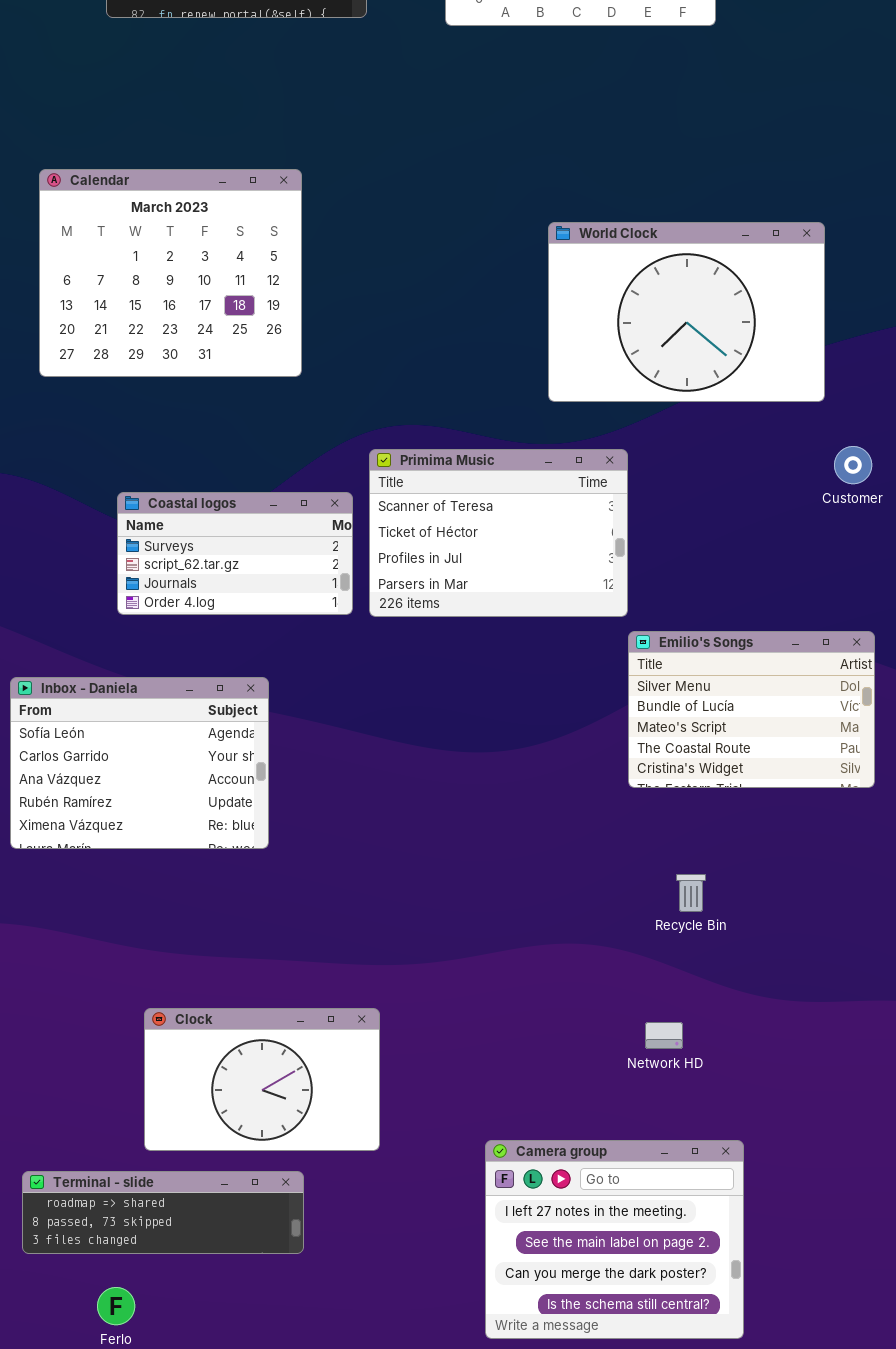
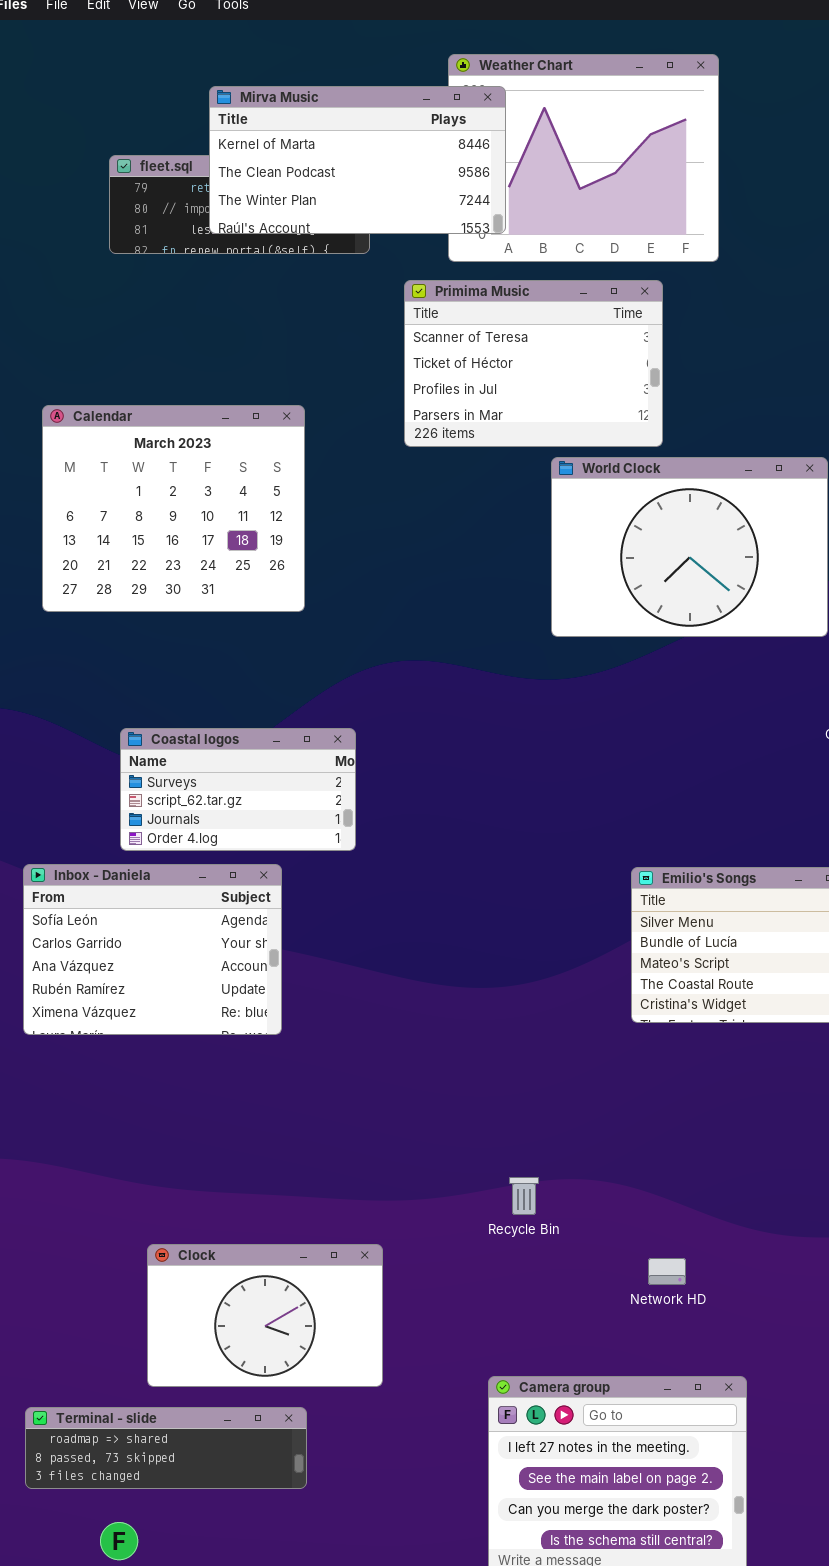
Primima Music: [369,449,628,617] -> [404,280,663,447], moved
Inbox - Daniela: [10,677,269,849] -> [23,864,282,1035], moved
Recycle Bin: [676,874,706,912] -> [509,1177,539,1215], moved

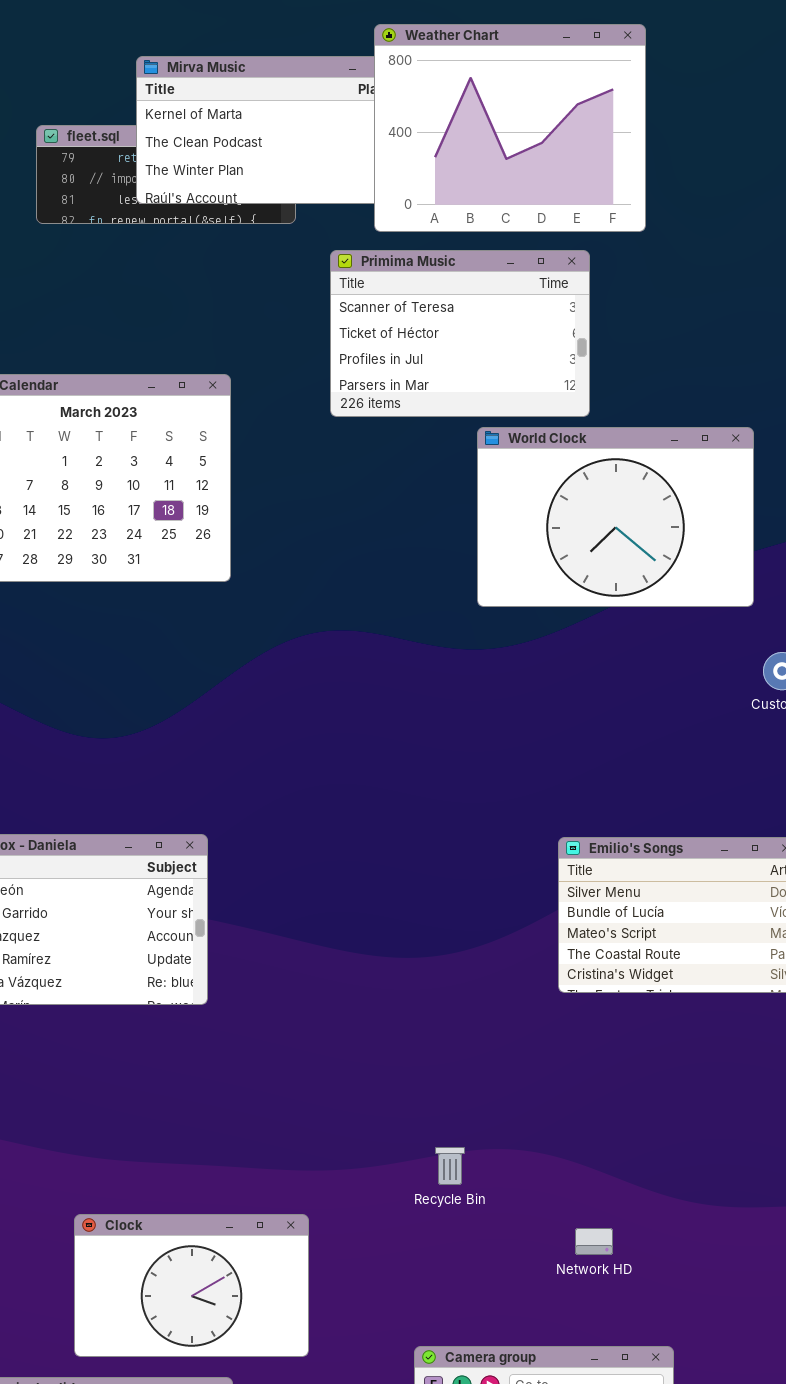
Weather Chart: [448,54,719,262] -> [374,24,646,232], raised
Coastal logos: [120,728,356,851] -> none, closed

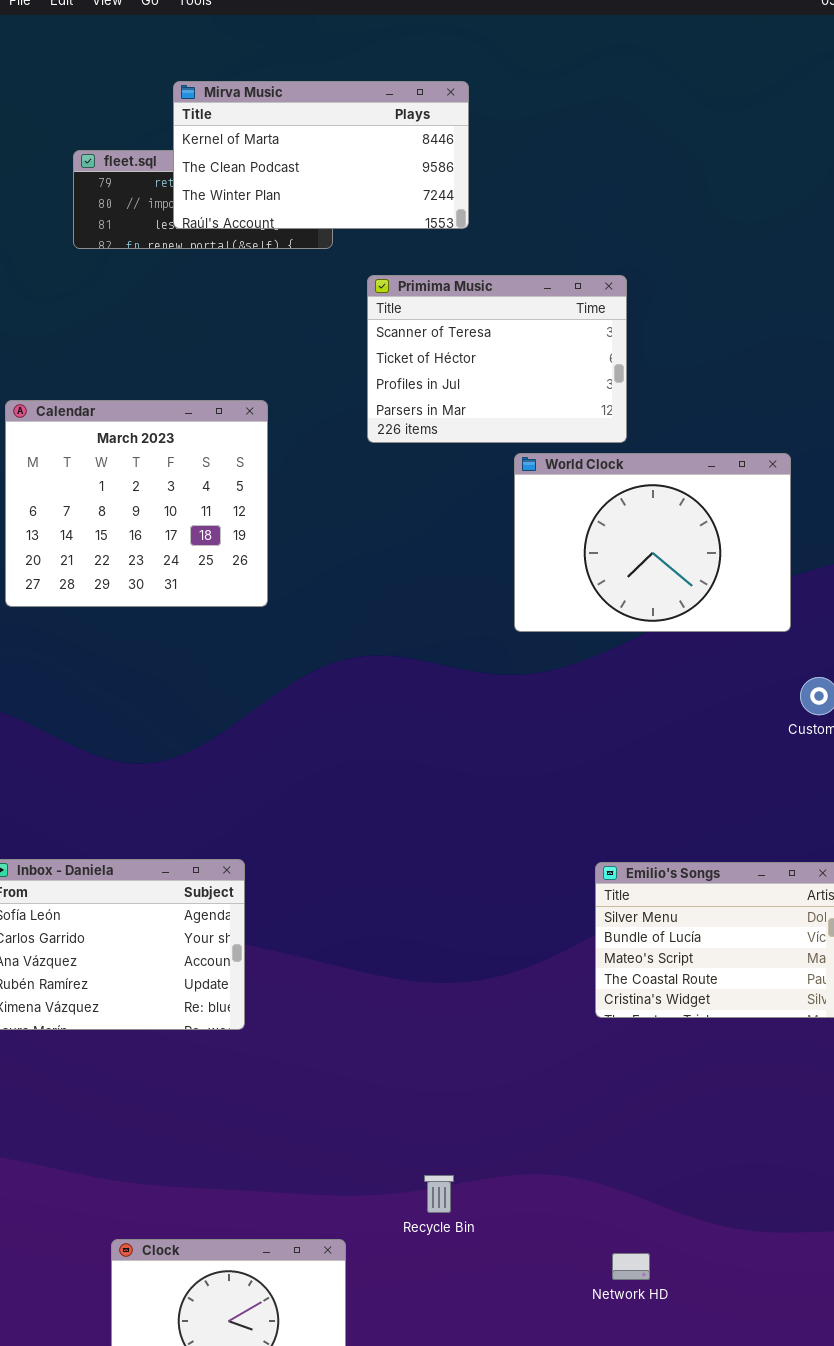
Weather Chart: [374,24,646,232] -> none, closed
Recycle Bin: [435,1147,465,1185] -> [424,1175,454,1213], moved

